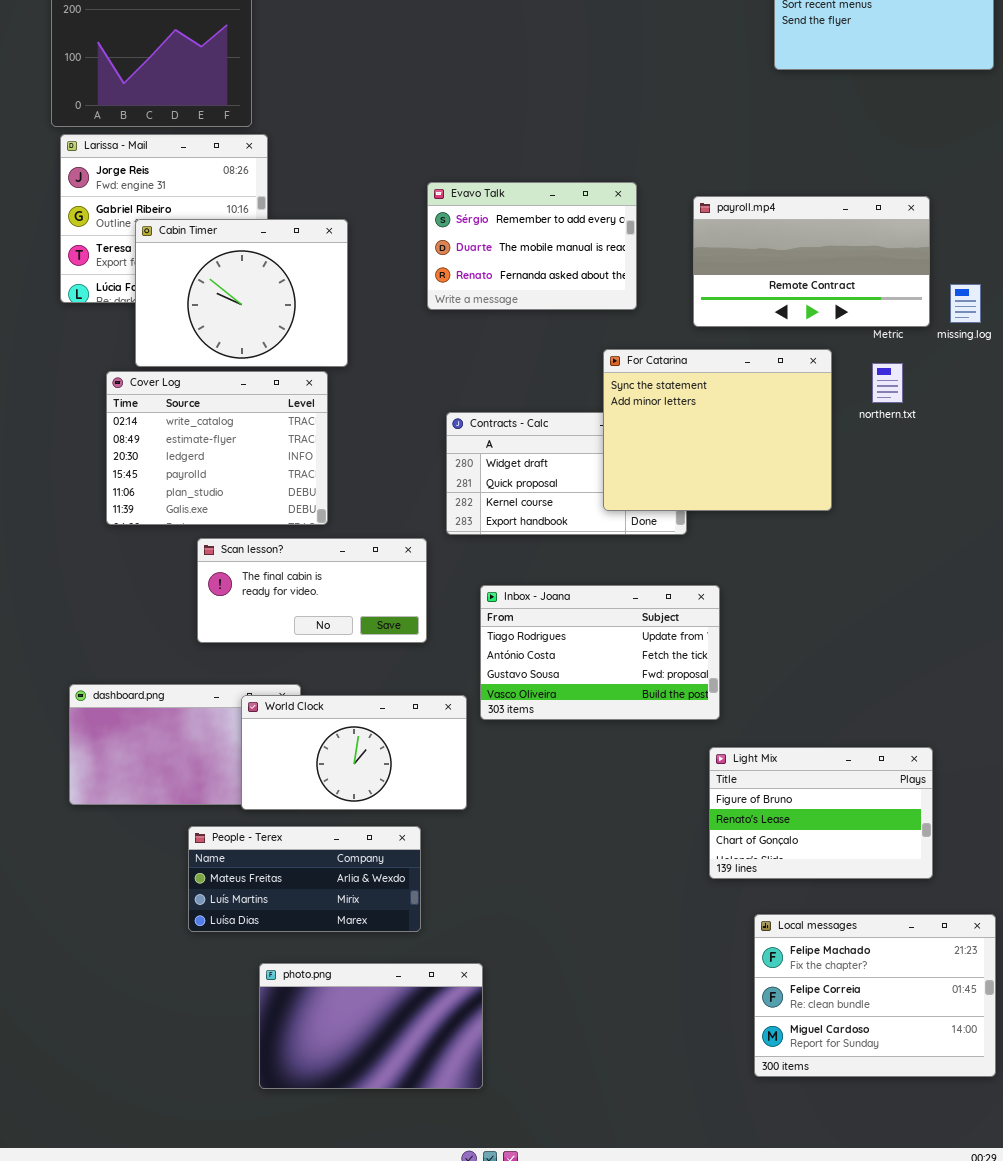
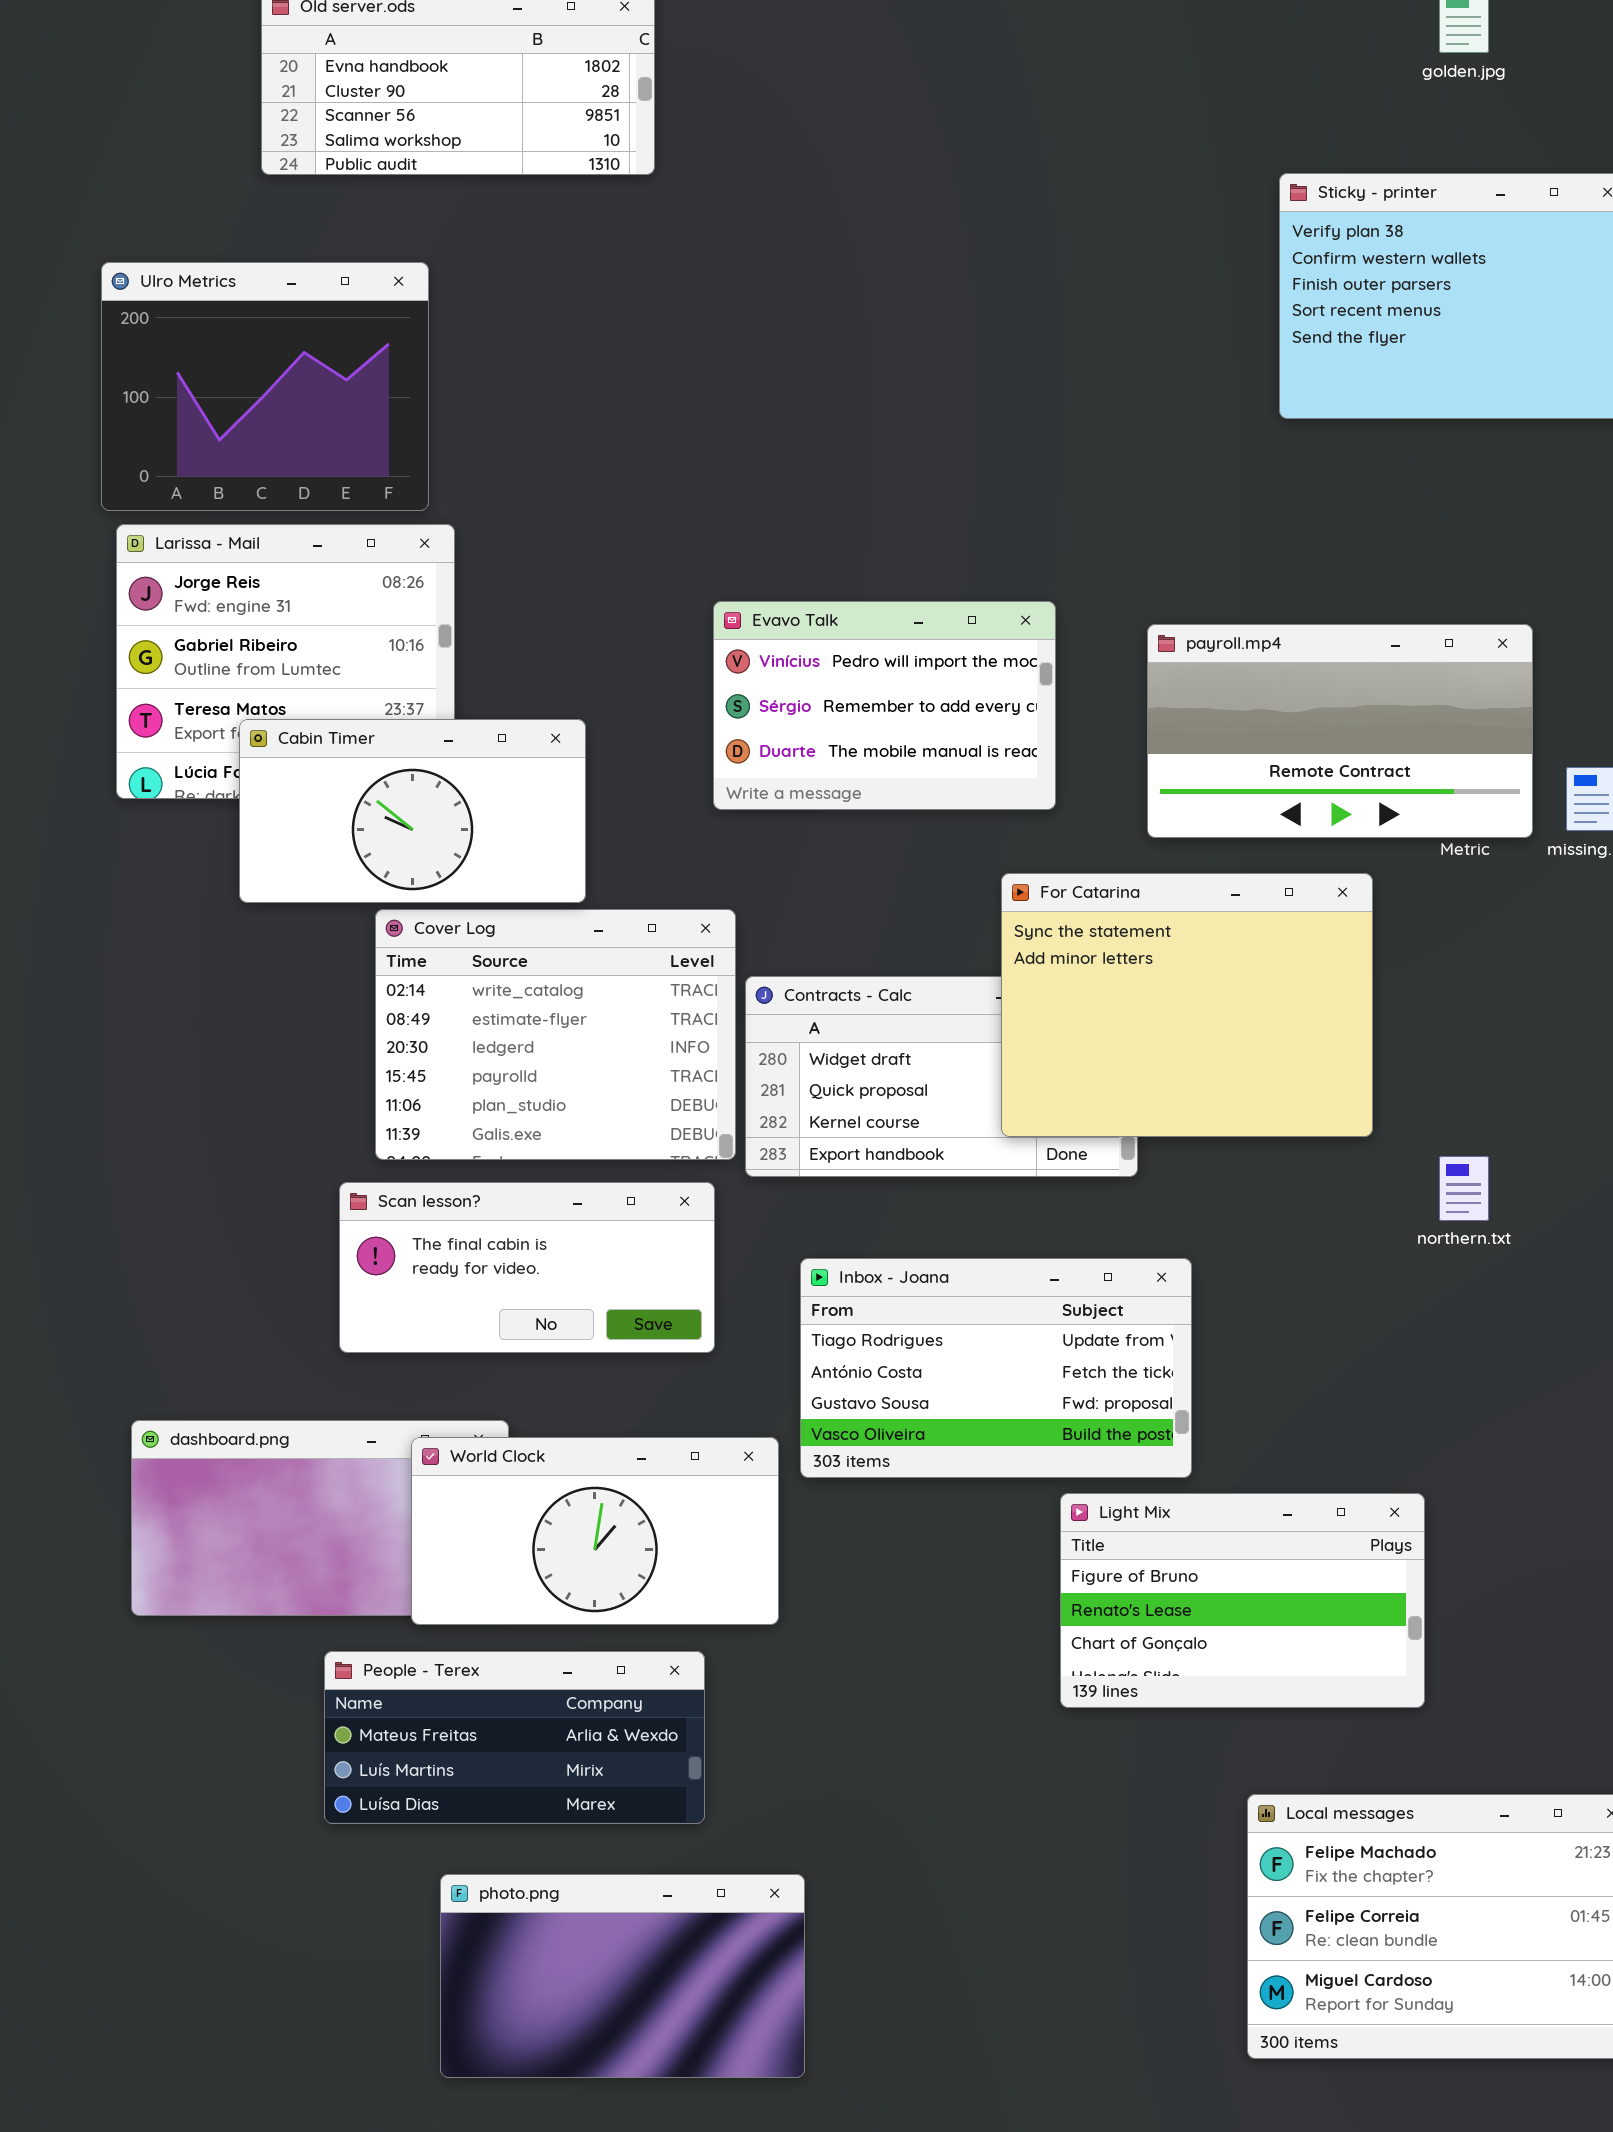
Evavo Talk: [427,182,637,310] -> [713,601,1056,810], scrolled up 1 row
Cabin Timer: [135,219,348,367] -> [239,719,586,903], resized
northern.txt: [872,363,903,403] -> [1439,1156,1489,1221], moved
Cover Log: [106,371,328,525] -> [375,909,736,1160], moved
Light Mix: [709,747,933,879] -> [1060,1493,1425,1708], moved

